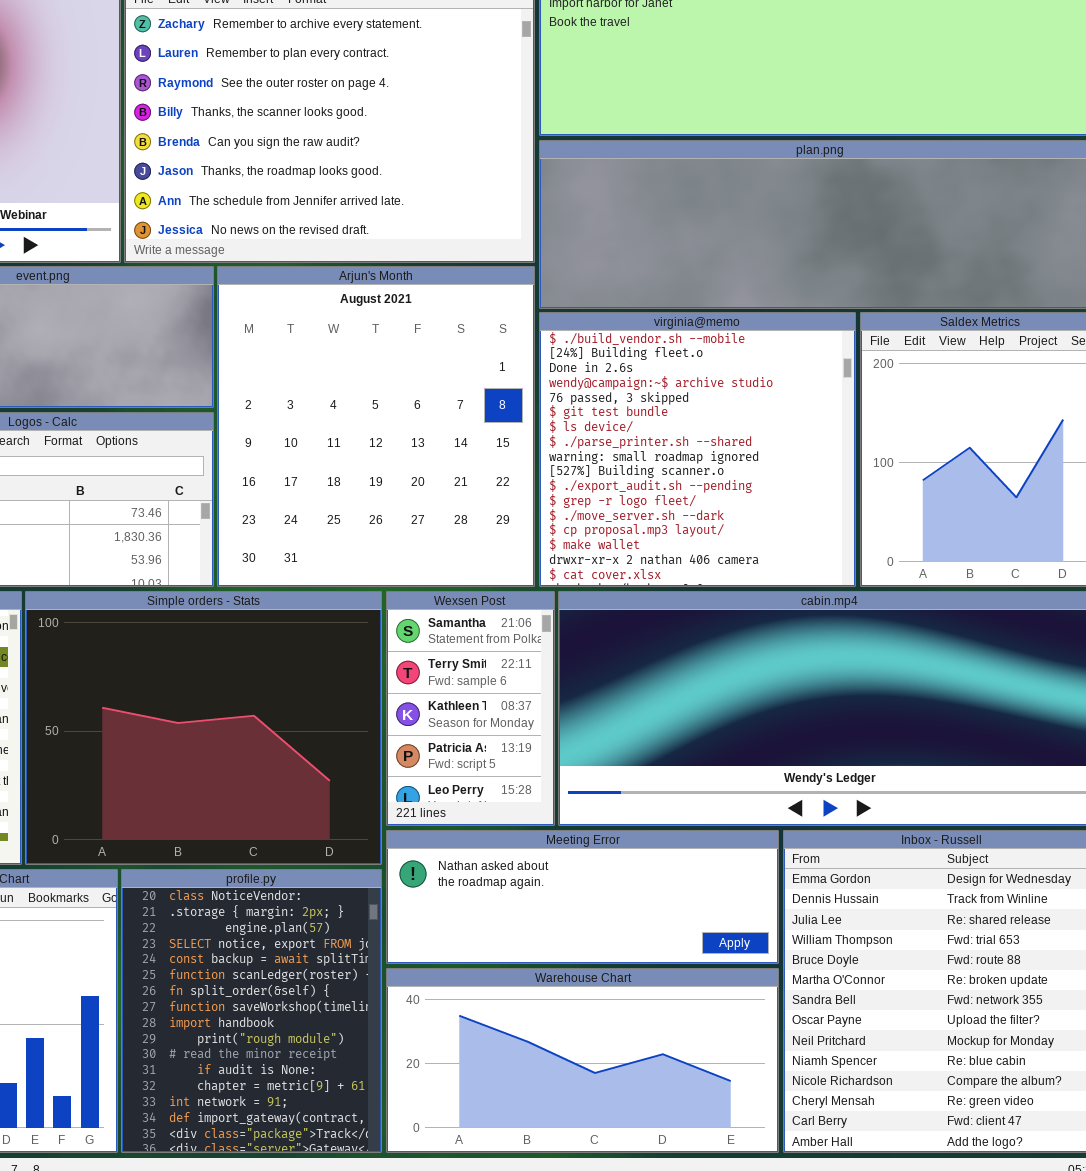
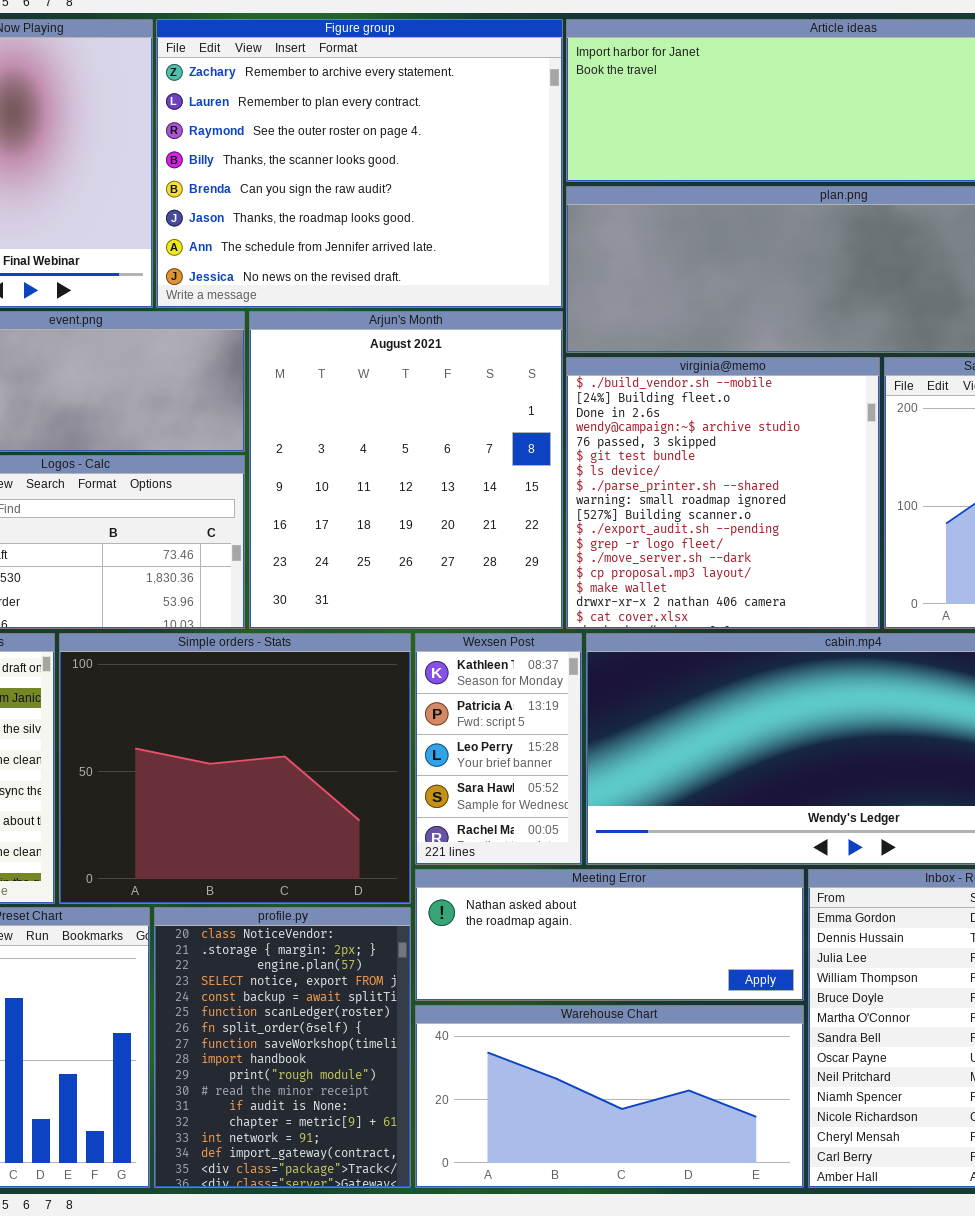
Wexsen Post: [386,591,555,826] -> [415,633,582,865], scrolled down 2 rows

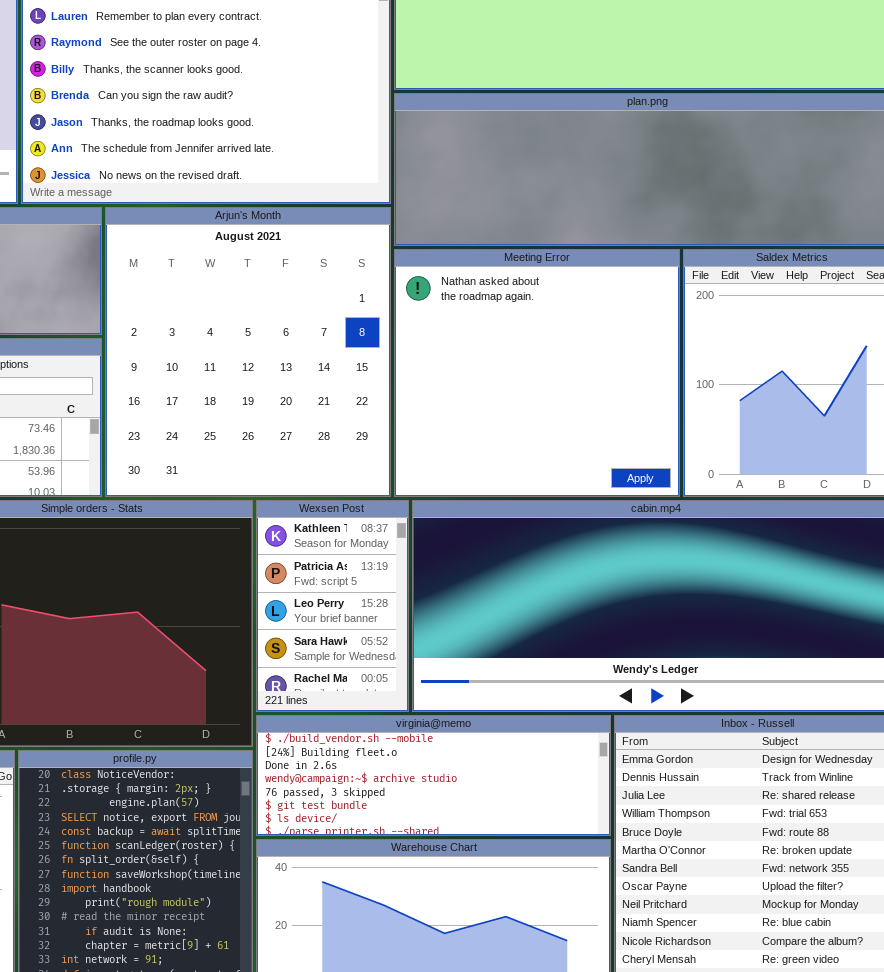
virginia@memo: [566,357,880,629] -> [256,715,611,836], moved, resized
Meeting Error: [415,869,804,1001] -> [394,249,680,497], moved, resized

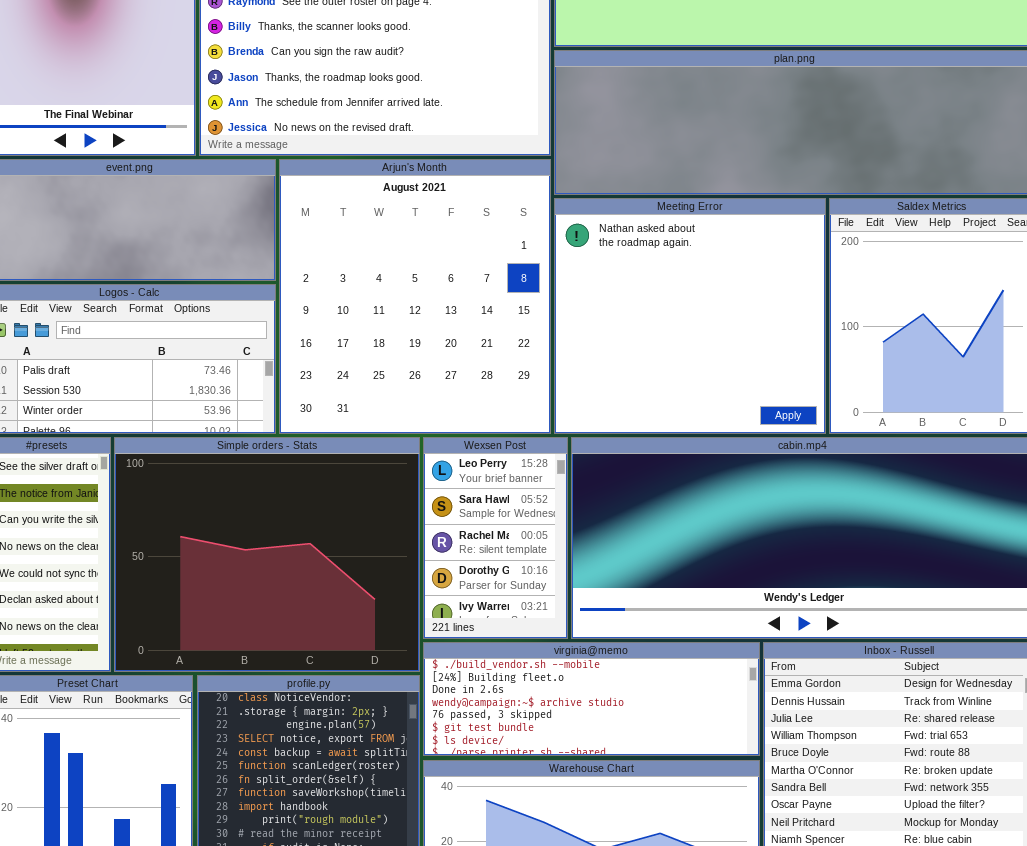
Wexsen Post: [256,500,409,712] -> [423,437,568,639], scrolled down 2 rows

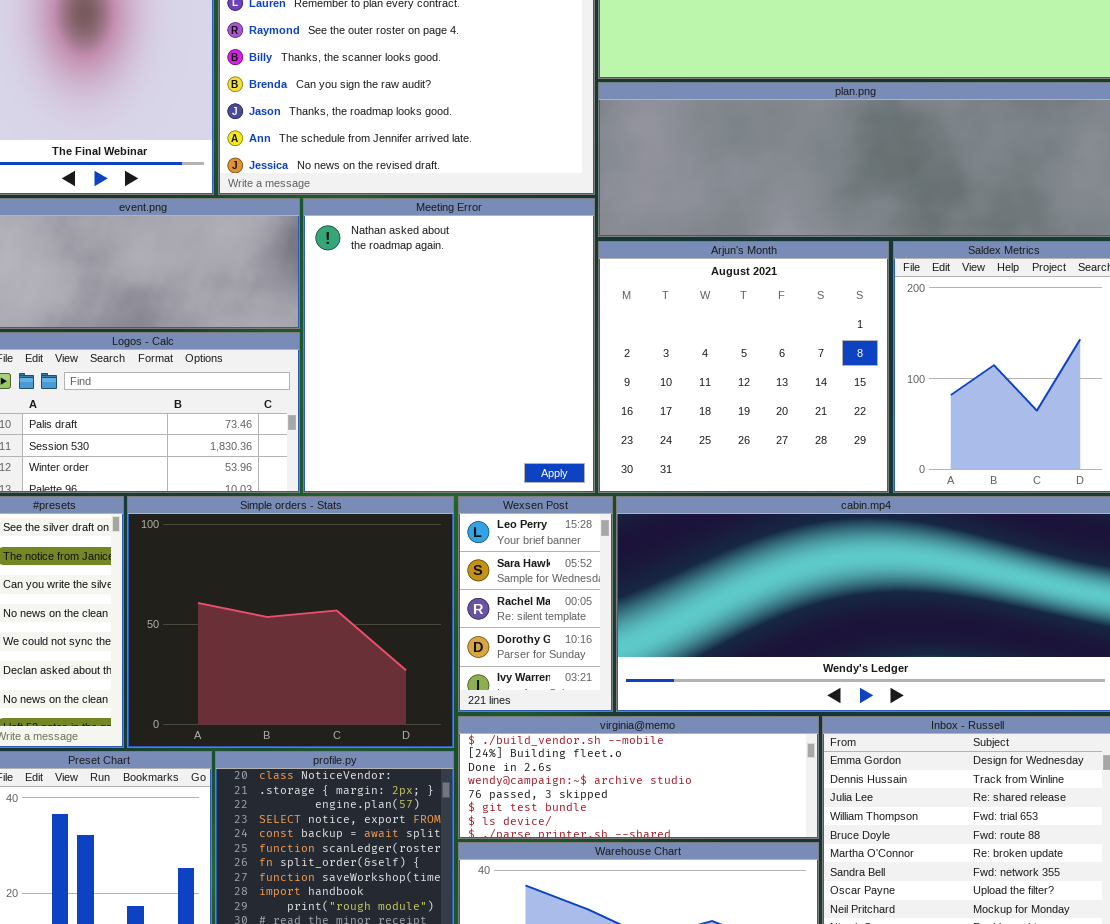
Arjun's Month: [279,159,551,434] -> [598,241,889,493], moved, resized
Meeting Error: [554,198,826,434] -> [303,198,595,493], moved, resized

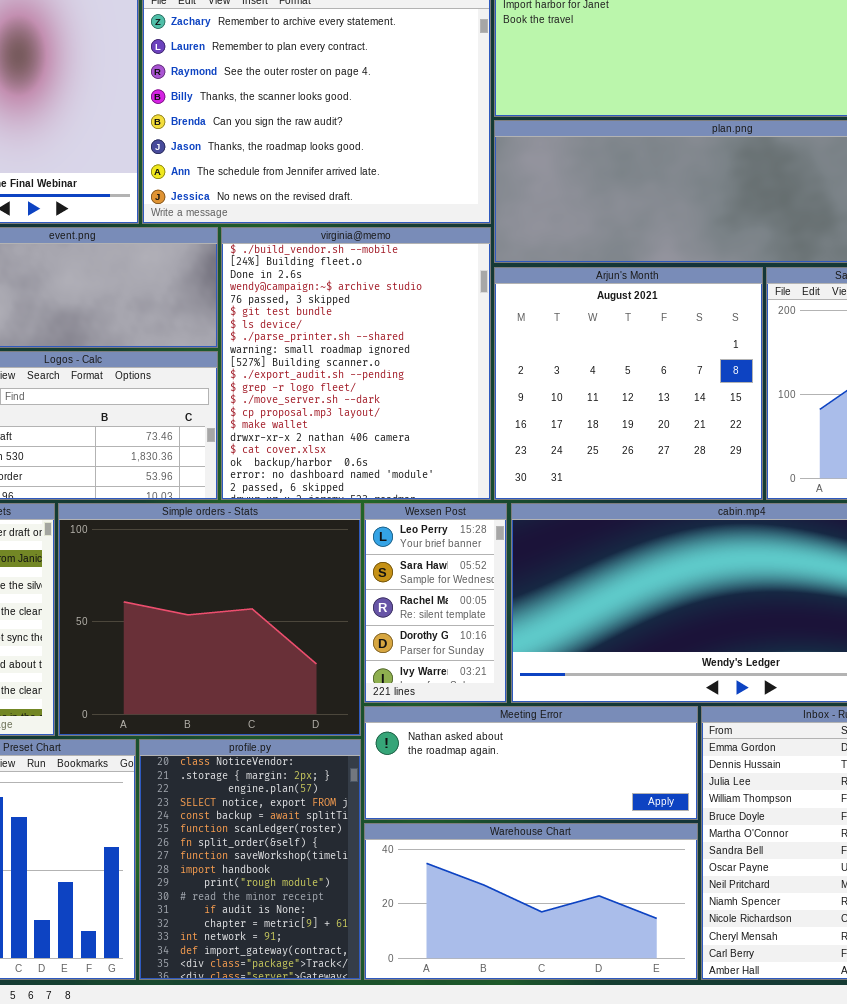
Meeting Error: [303,198,595,493] -> [364,706,698,820], moved, resized
virginia@memo: [458,716,819,839] -> [221,227,491,500], moved, resized

